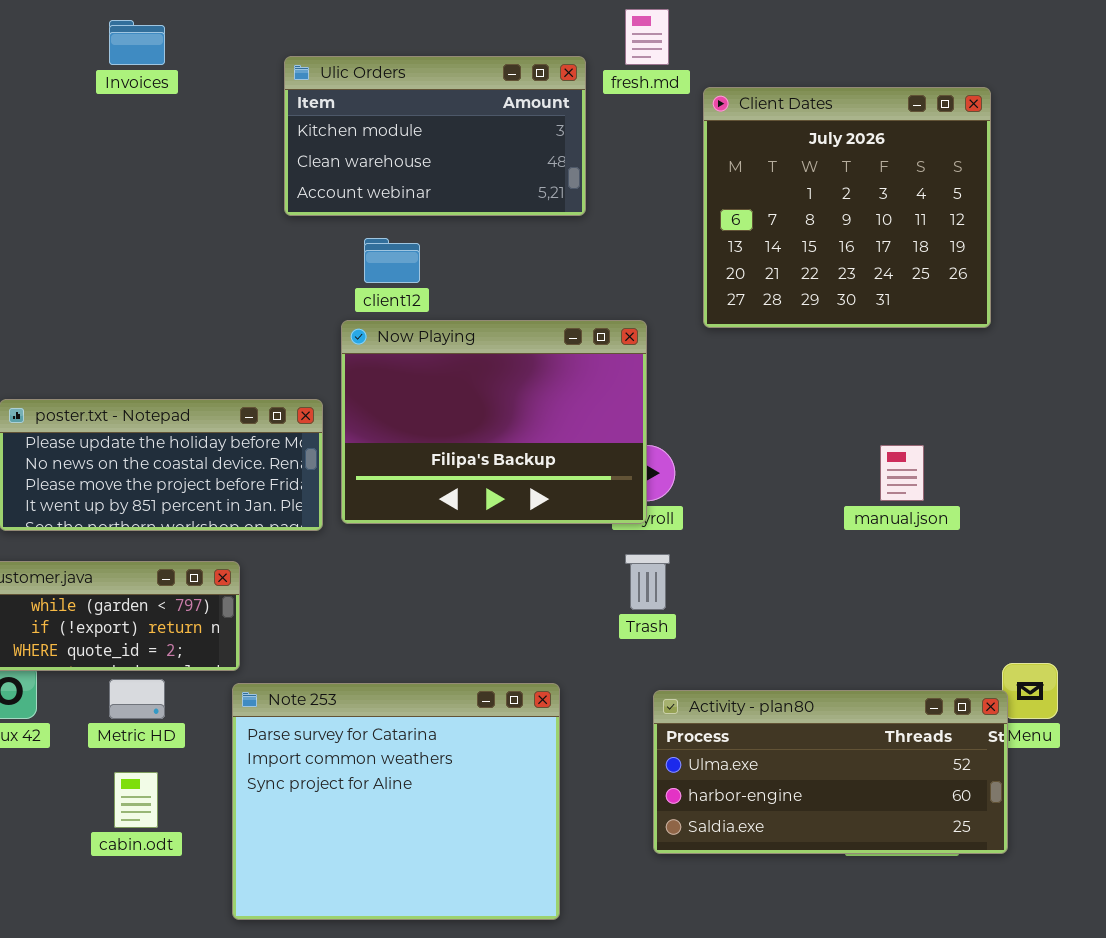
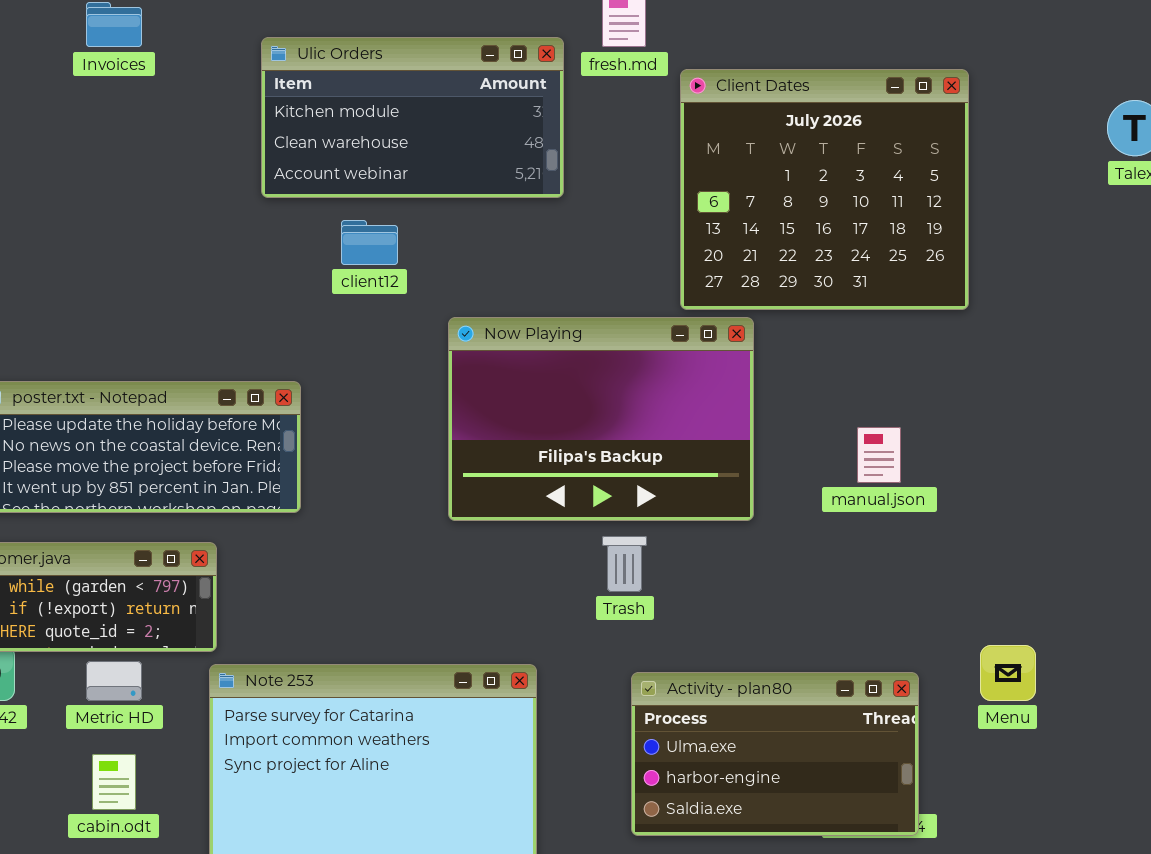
Now Playing: [341,320,647,524] -> [448,317,754,521], moved
Activity - plan80: [653,690,1008,854] -> [631,672,919,836], resized

